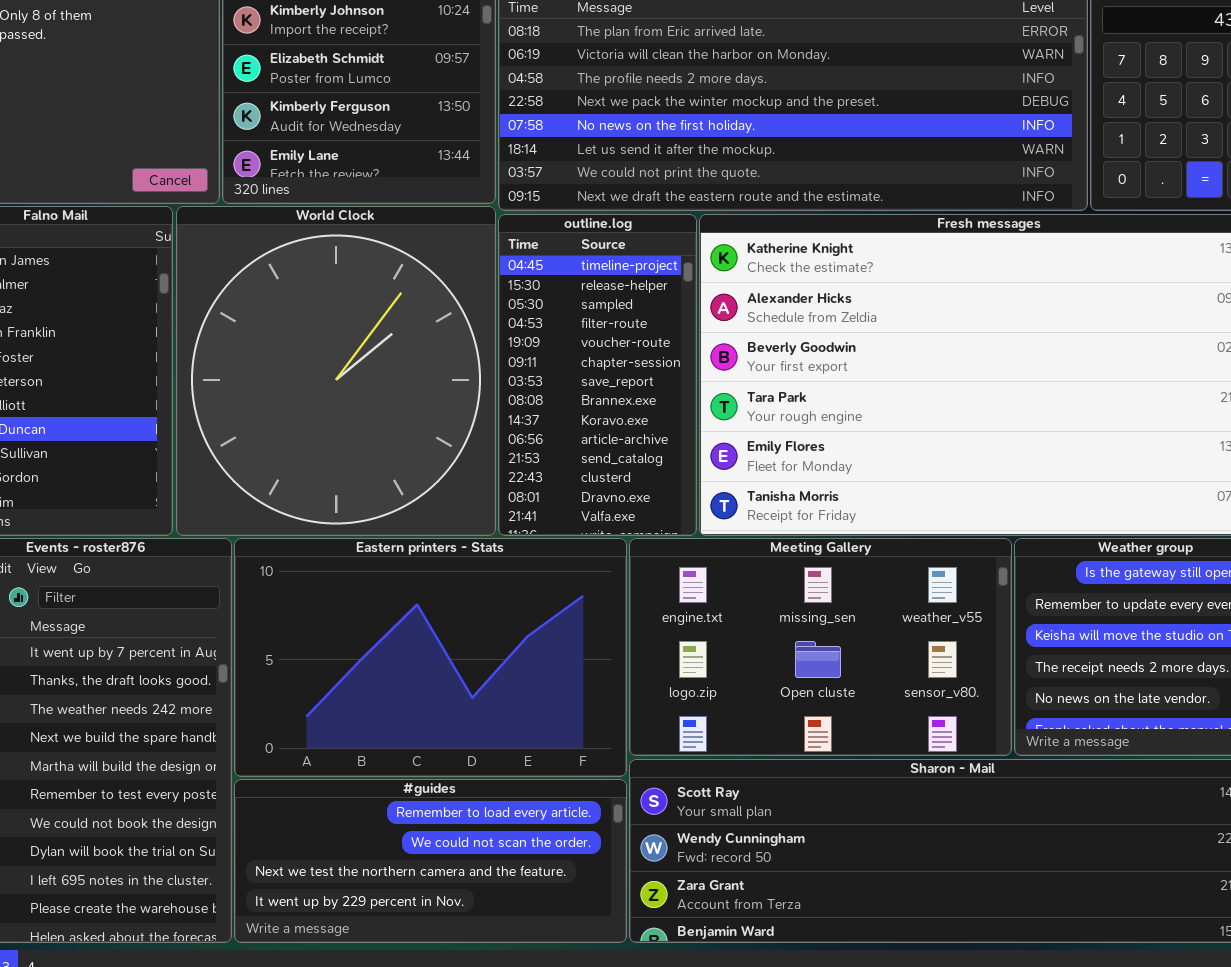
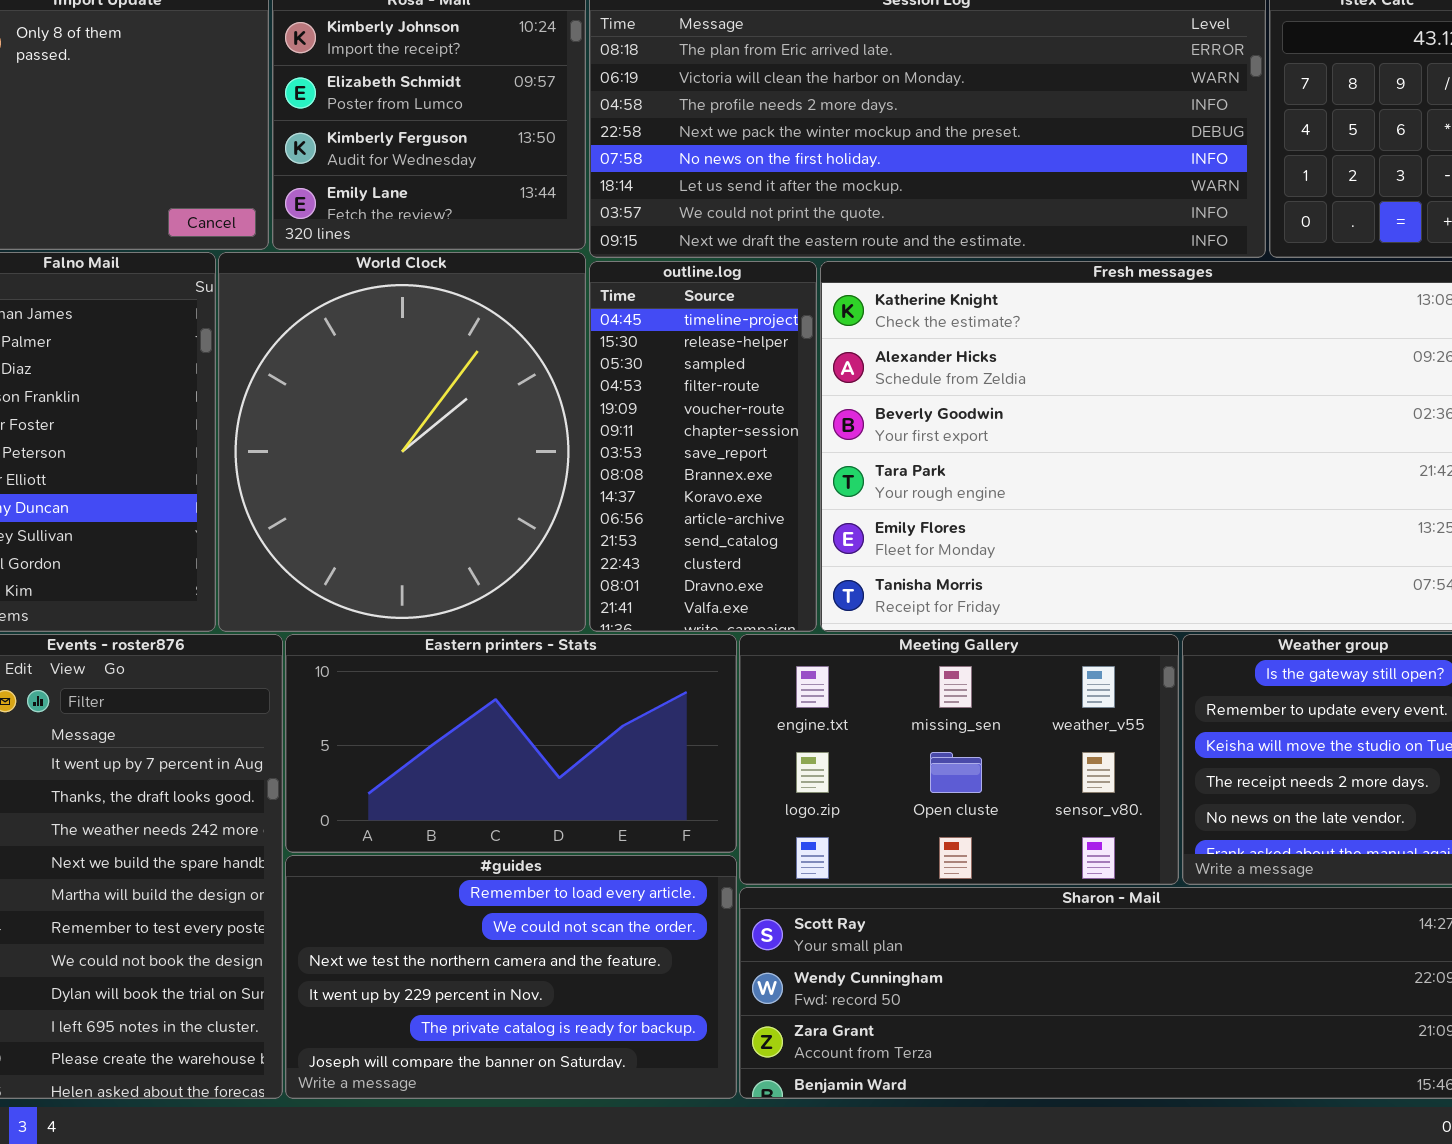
Eastern printers - Stats: [234,538,627,777] -> [285,634,737,853], resized
#guides: [234,779,627,943] -> [285,855,737,1099], resized

